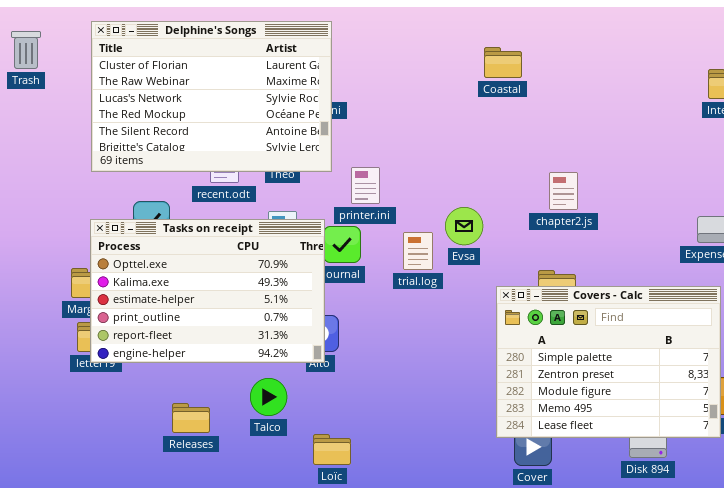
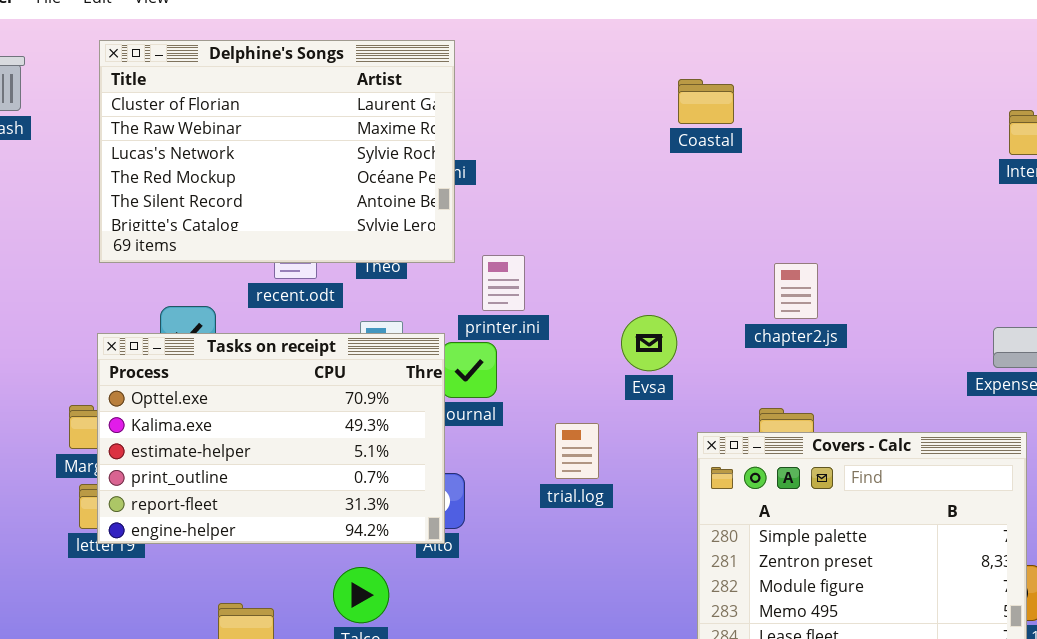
trial.log: [403,232,433,270] -> [555,423,599,479], moved

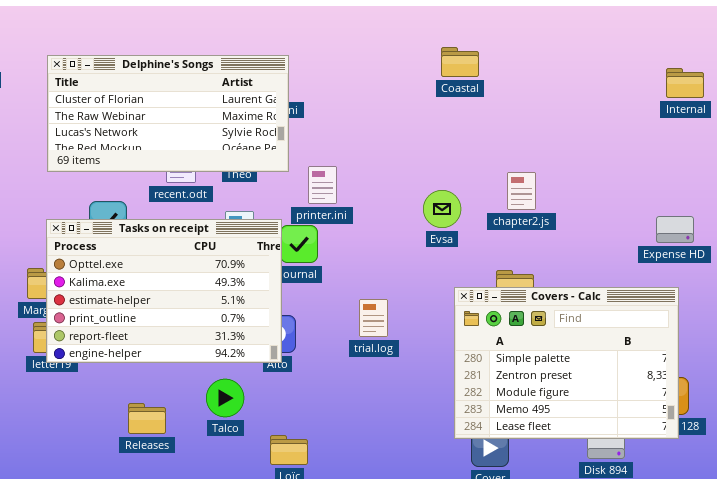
Delphine's Songs: [99,40,455,263] -> [47,55,289,172], resized
Evsa: [621,315,677,371] -> [423,190,461,228], moved
trial.log: [555,423,599,479] -> [359,299,388,337], moved

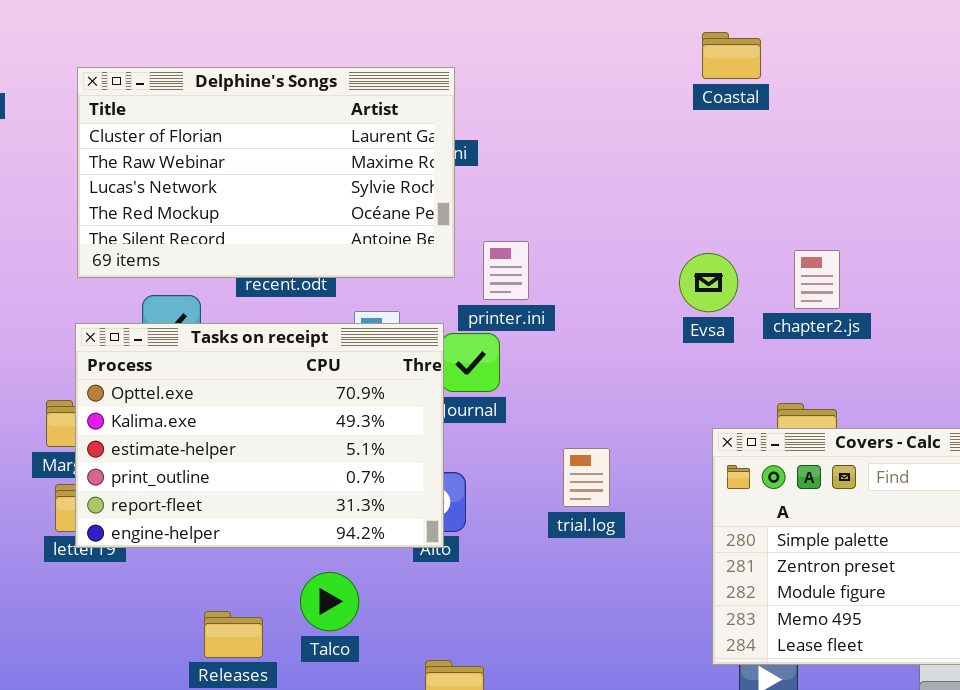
Coastal: [441,47,479,77] -> [702,32,761,79], moved
Delphine's Songs: [47,55,289,172] -> [77,67,455,278], resized
Evsa: [423,190,461,228] -> [679,253,738,312], moved
Talco: [206,379,244,417] -> [300,572,359,631], moved

